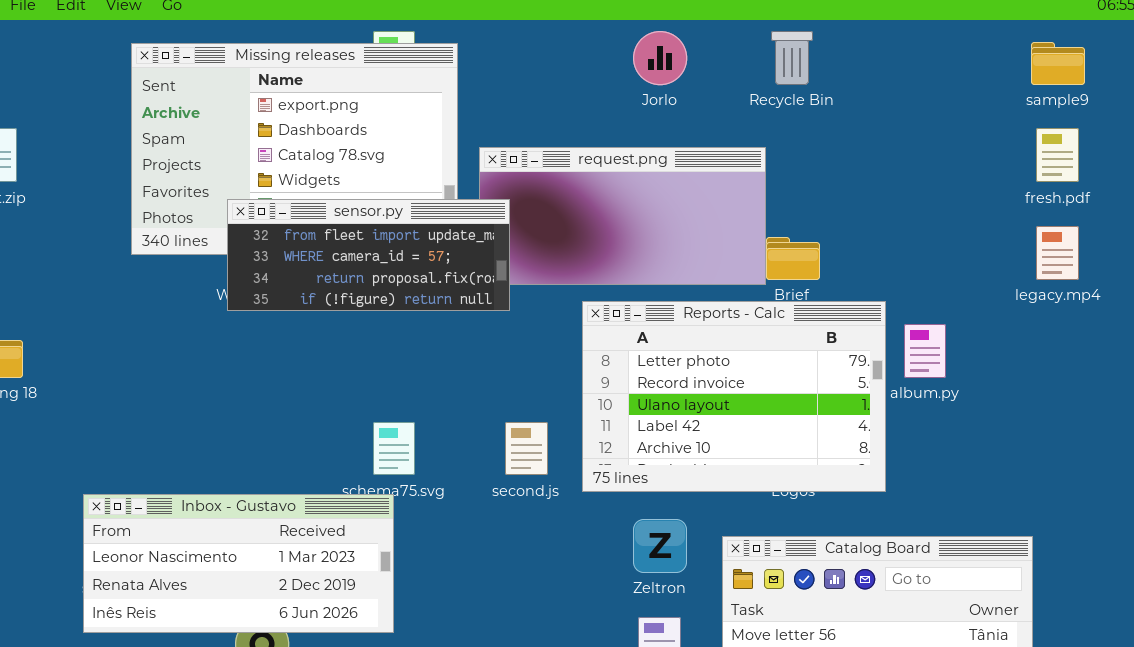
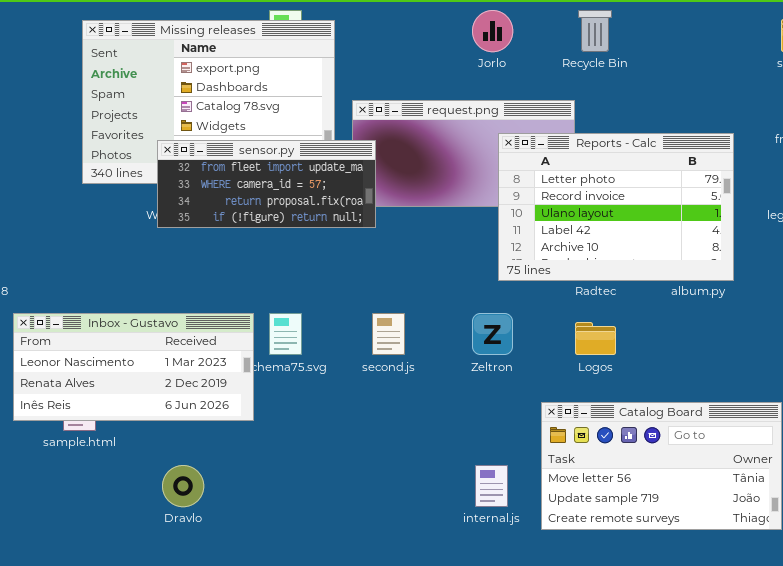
Reports - Calc: [582,301,886,492] -> [498,133,734,281], moved
Inbox - Gustavo: [83,494,394,633] -> [13,313,254,421], moved
Zeltron: [633,519,687,573] -> [472,313,513,355], moved

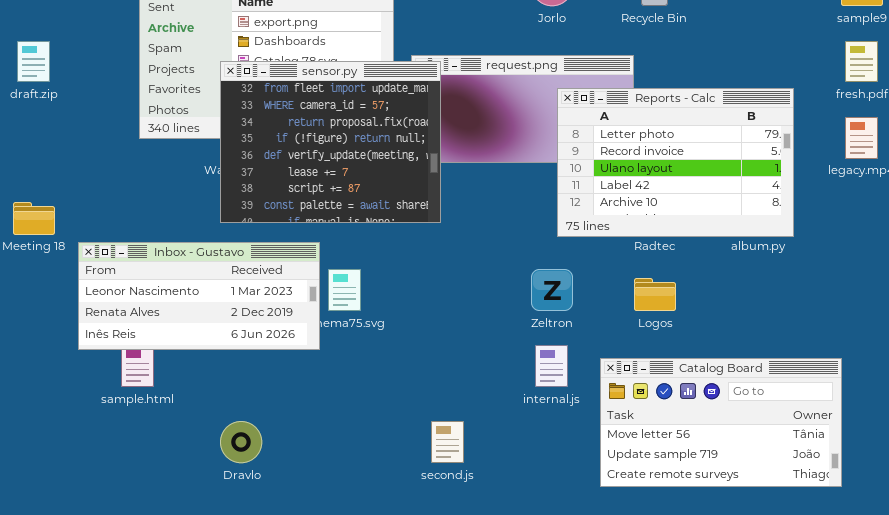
sensor.py: [157,140,376,228] -> [220,61,441,223], moved, resized
Inbox - Gustavo: [13,313,254,421] -> [78,242,320,350], moved
second.js: [372,313,405,355] -> [431,421,464,463], moved
internal.js: [475,465,508,507] -> [535,345,568,387], moved

